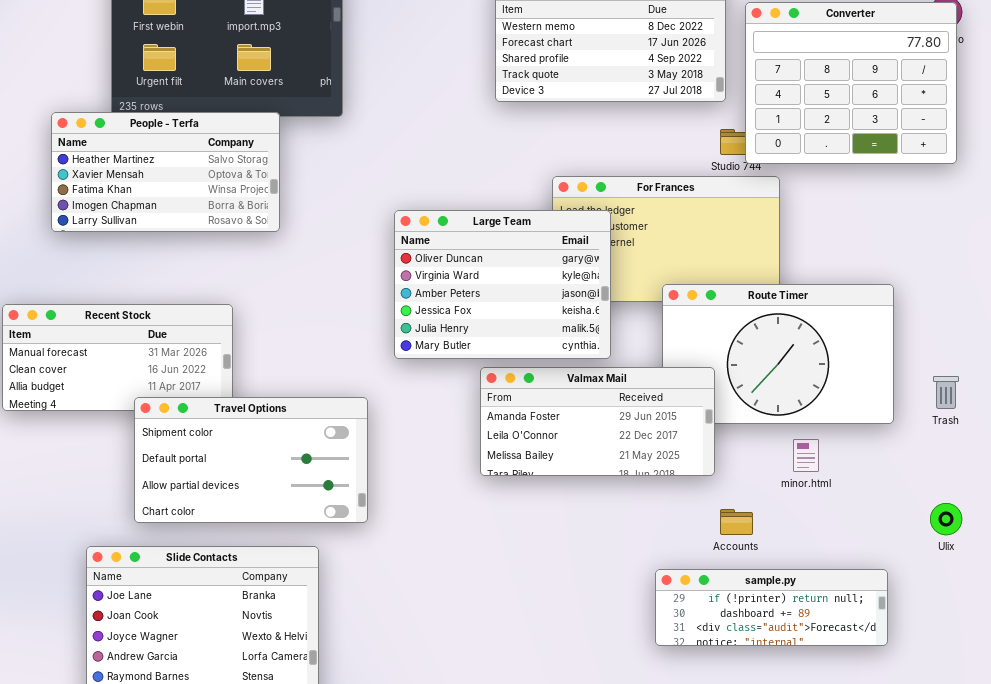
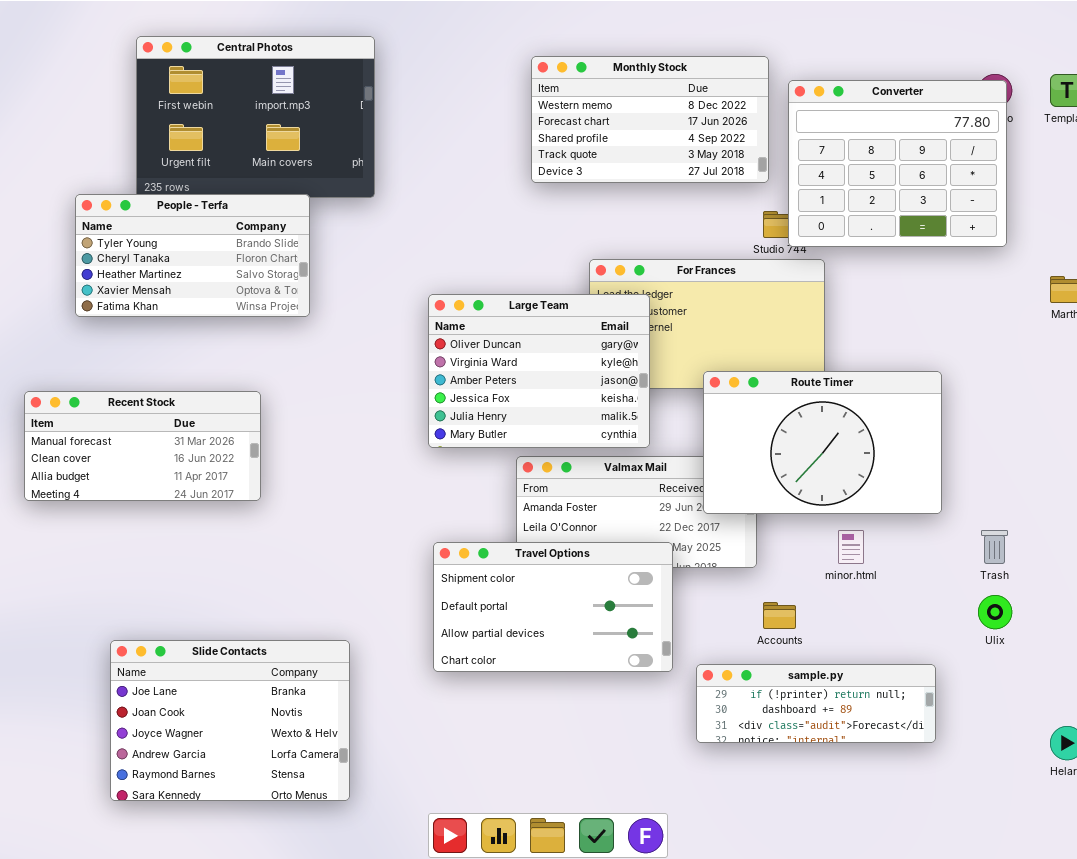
People - Terfa: [51,112,280,232] -> [75,194,310,317], scrolled up 2 rows
Route Timer: [662,284,894,424] -> [703,371,942,514], raised
Trash: [933,376,959,409] -> [981,530,1008,564], moved
Travel Options: [134,397,368,523] -> [433,542,673,672], moved

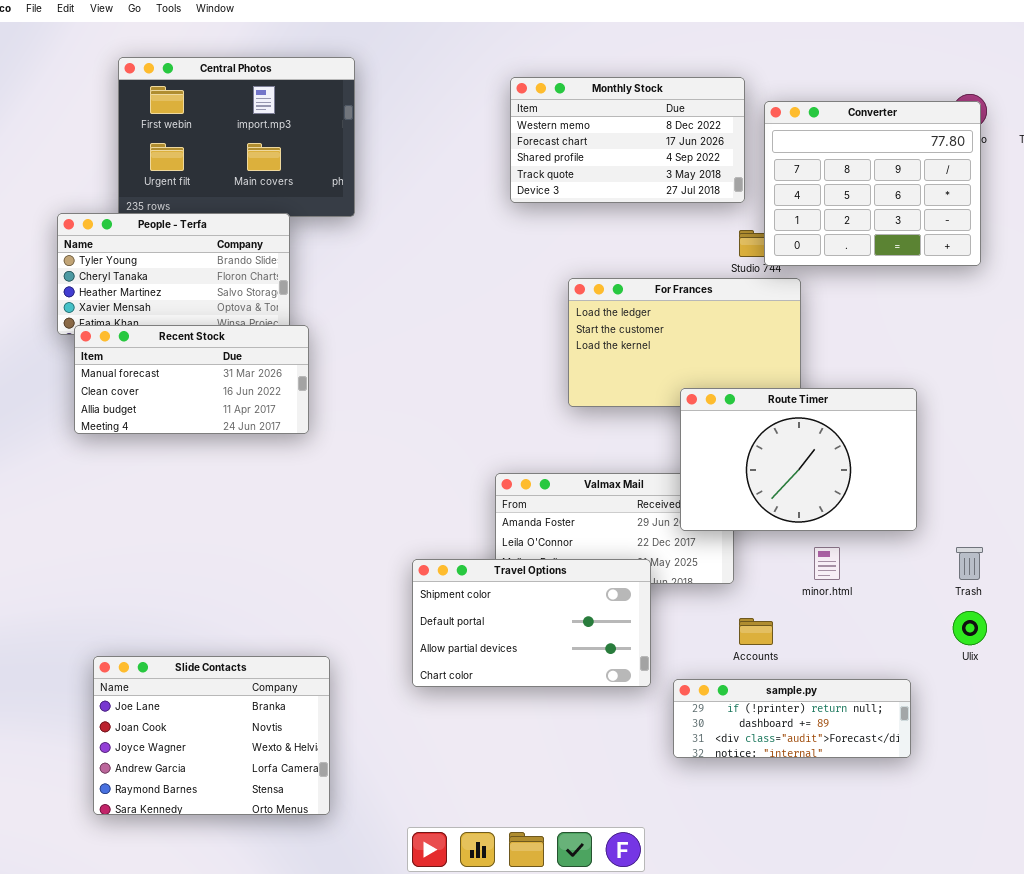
Large Team: [428,294,650,448] -> none, closed
Recent Stock: [24,391,261,501] -> [74,325,309,434], moved

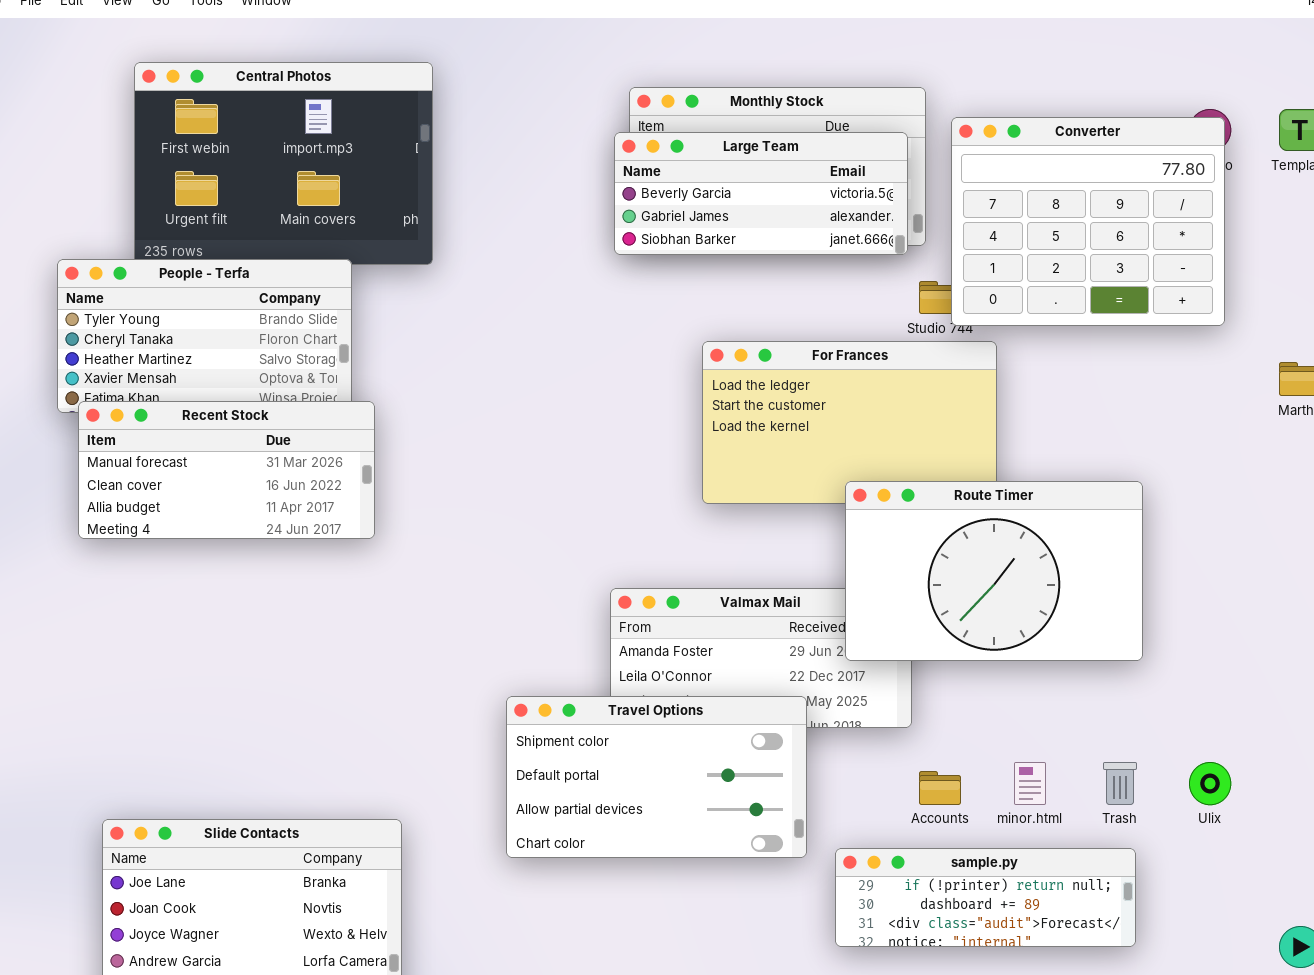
Large Team: none -> [614,132,908,255], opened
minor.html: [814,547,840,580] -> [1014,762,1046,805], moved
Trash: [956,547,983,580] -> [1103,762,1137,805], moved

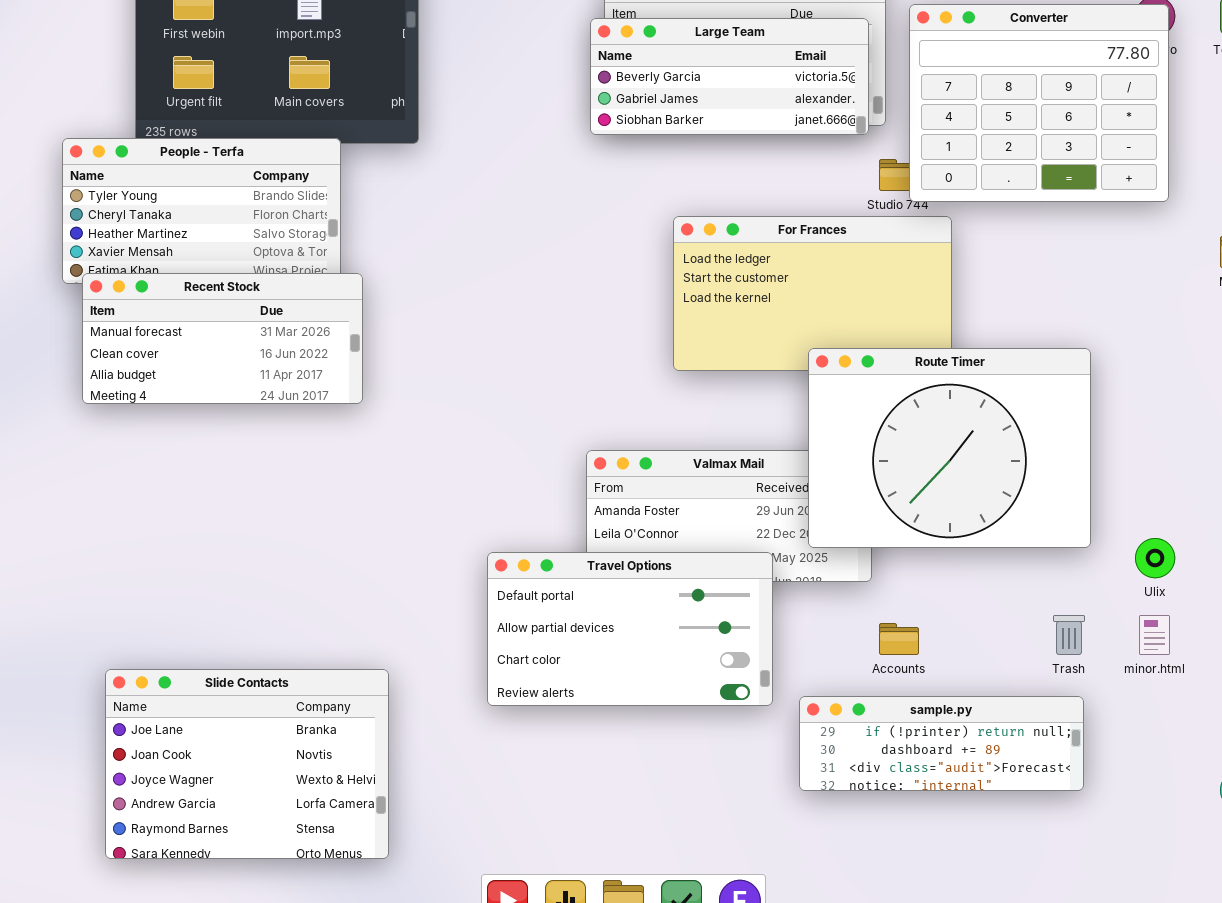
Route Timer: [845,481,1143,661] -> [808,348,1091,548], resized
Travel Options: [506,696,807,858] -> [487,552,773,706], scrolled down 1 row
minor.html: [1014,762,1046,805] -> [1139,615,1170,655], moved
Ulix: [1189,762,1231,805] -> [1135,538,1175,578], moved

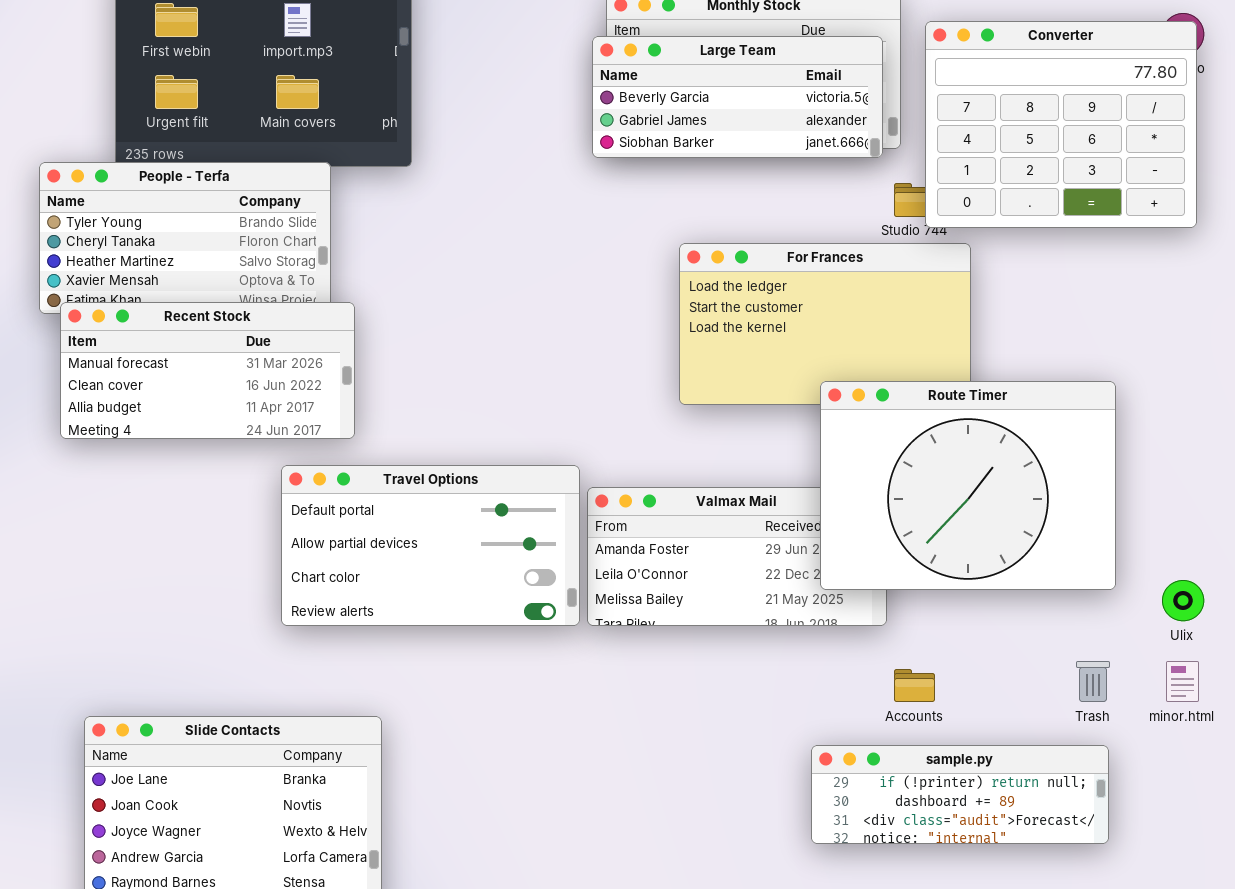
Travel Options: [487,552,773,706] -> [281,465,580,626], moved

